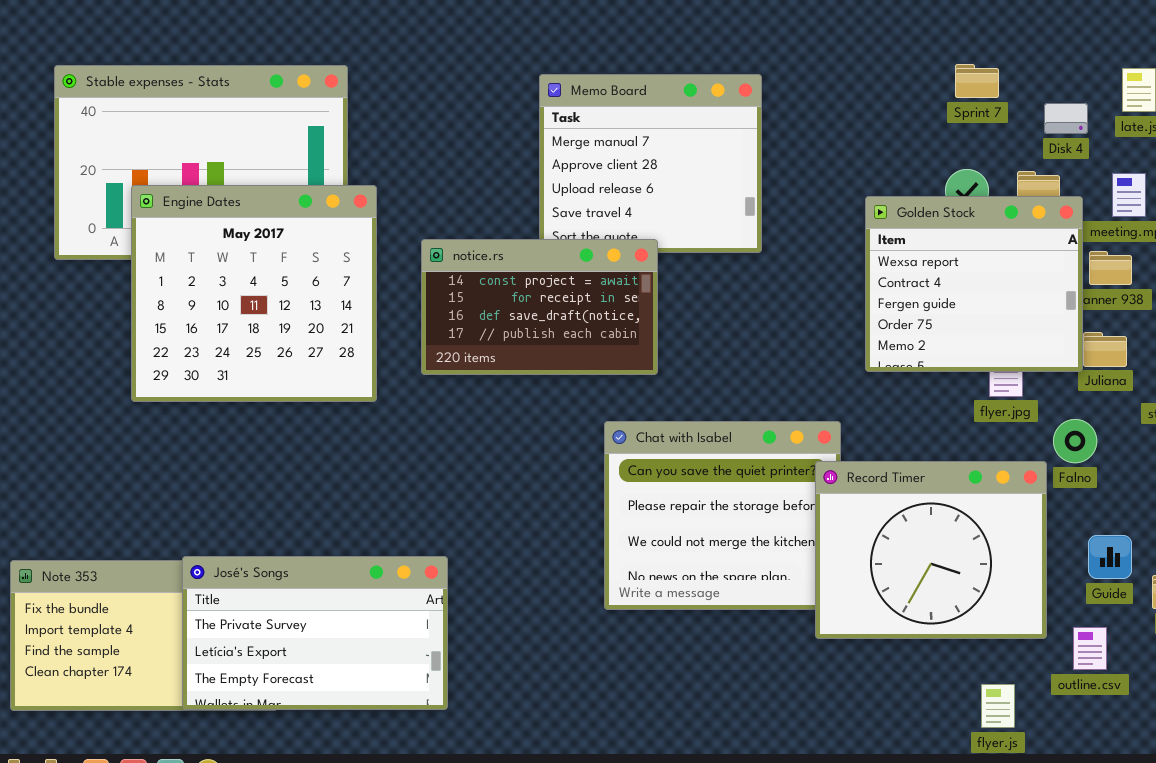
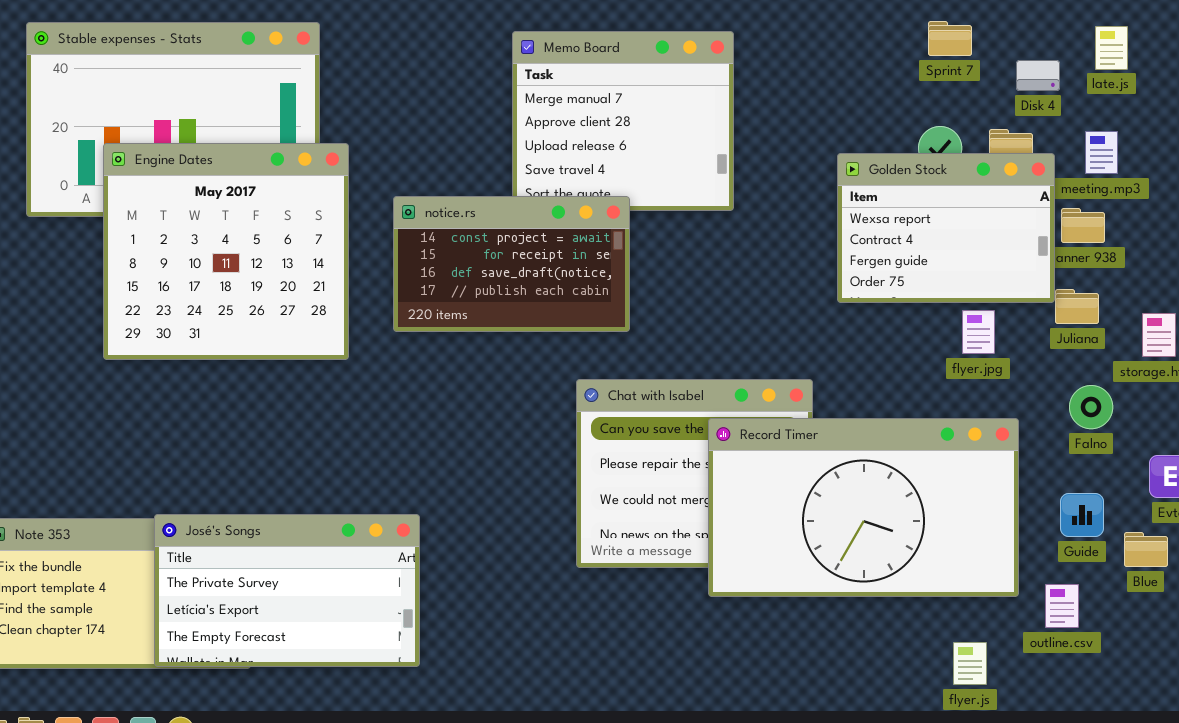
Golden Stock: [865,196,1083,372] -> [837,153,1055,303], resized
Falno: [1053,419,1097,463] -> [1069,385,1113,429], moved
Record Timer: [815,461,1047,639] -> [708,418,1019,597], resized

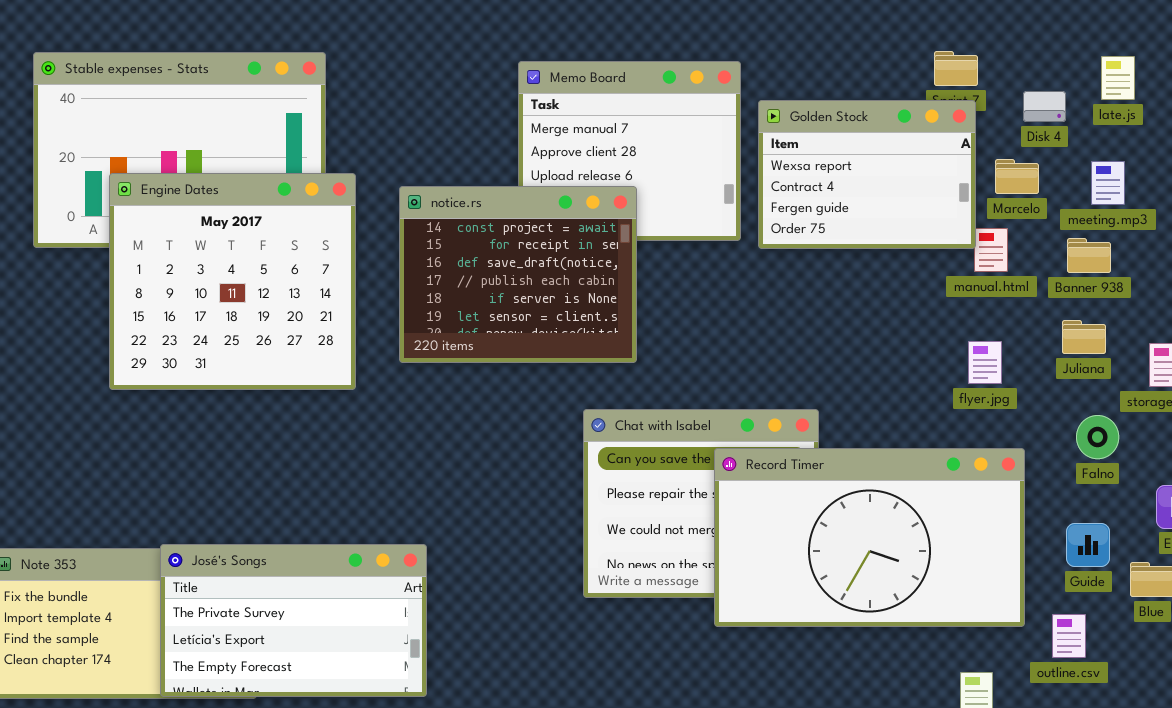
Golden Stock: [837,153,1055,303] -> [758,100,976,249], moved
notice.rs: [393,196,630,332] -> [399,186,637,363], resized

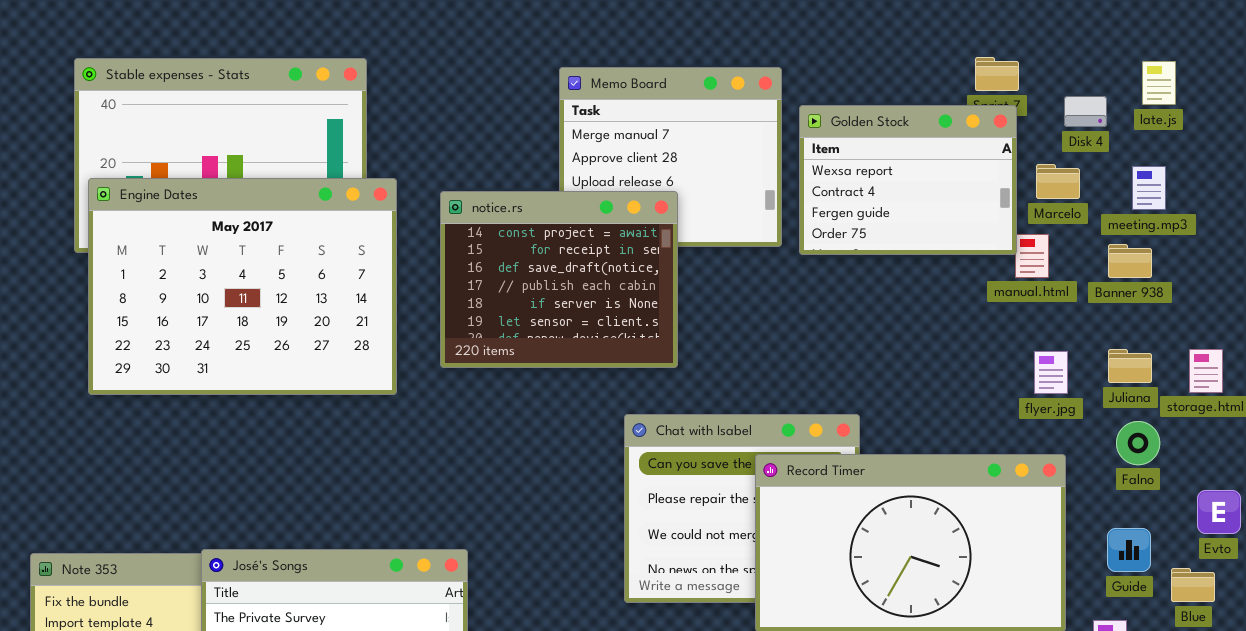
Engine Dates: [109,173,356,390] -> [88,178,397,395], resized
Juliana: [1062,320,1106,354] -> [1108,349,1152,383], moved
flyer.jpg: [968,341,1002,384] -> [1034,351,1068,394], moved

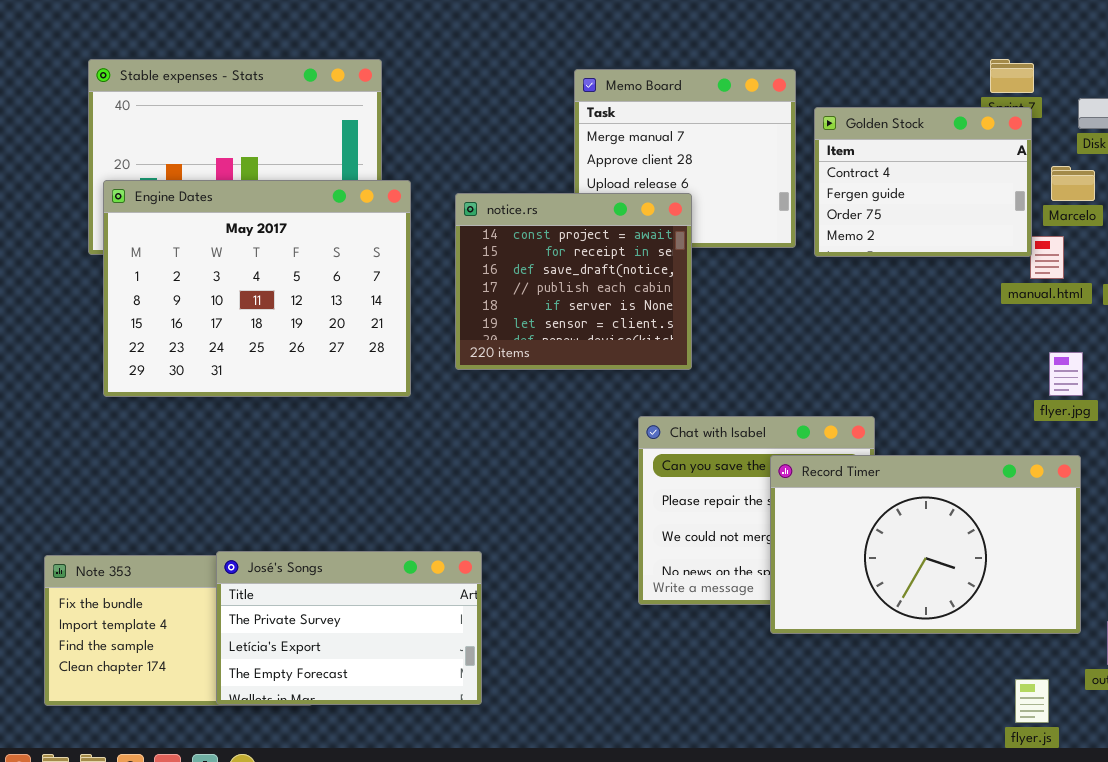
Golden Stock: [799,105,1017,255] -> [814,107,1032,257], scrolled down 1 row

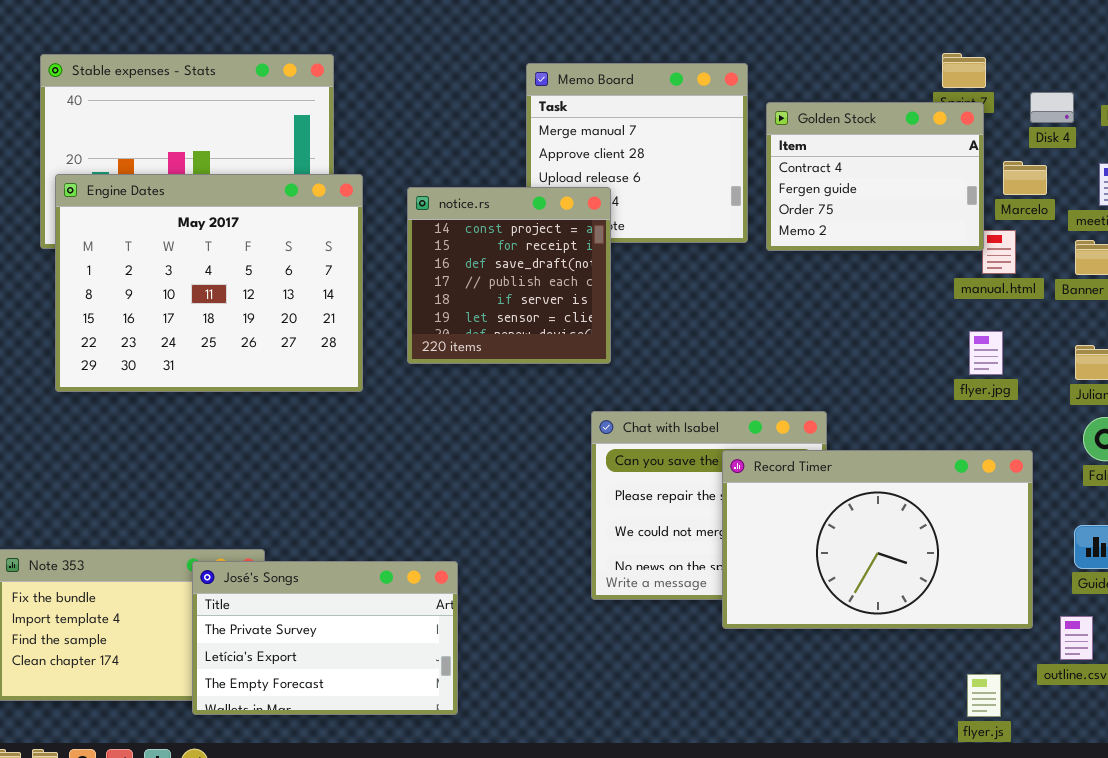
notice.rs: [455,193,692,370] -> [407,187,611,364], resized
flyer.jpg: [1049,352,1083,396] -> [969,331,1003,375], moved
José's Songs: [216,551,482,705] -> [192,561,458,715], moved

